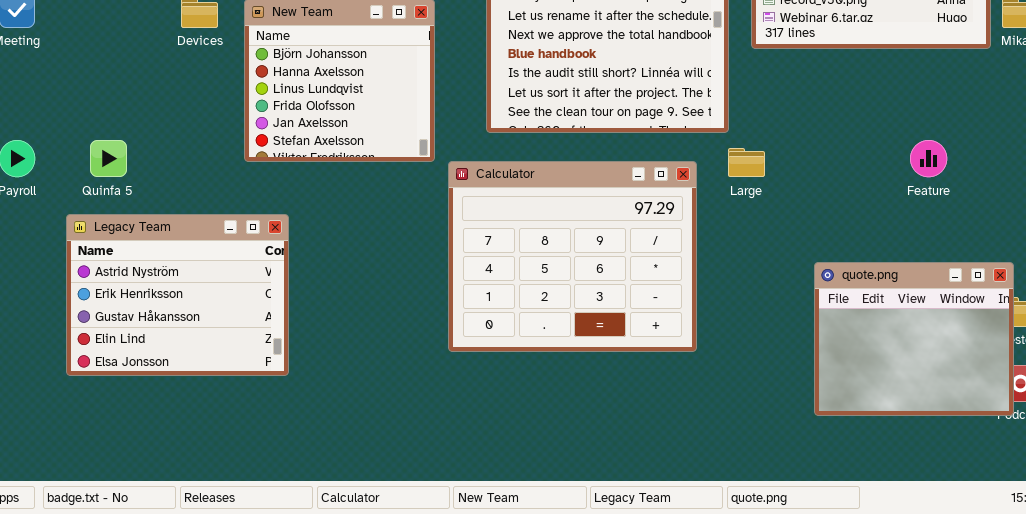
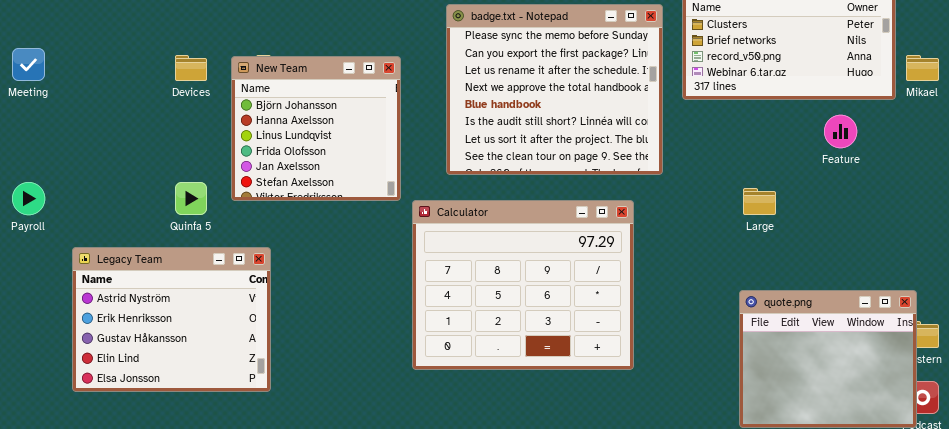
Quinfa 5: [90,140,127,177] -> [175,182,207,215], moved
Feature: [910,140,947,177] -> [824,115,857,148], moved
Large: [728,148,765,177] -> [743,188,776,215], moved

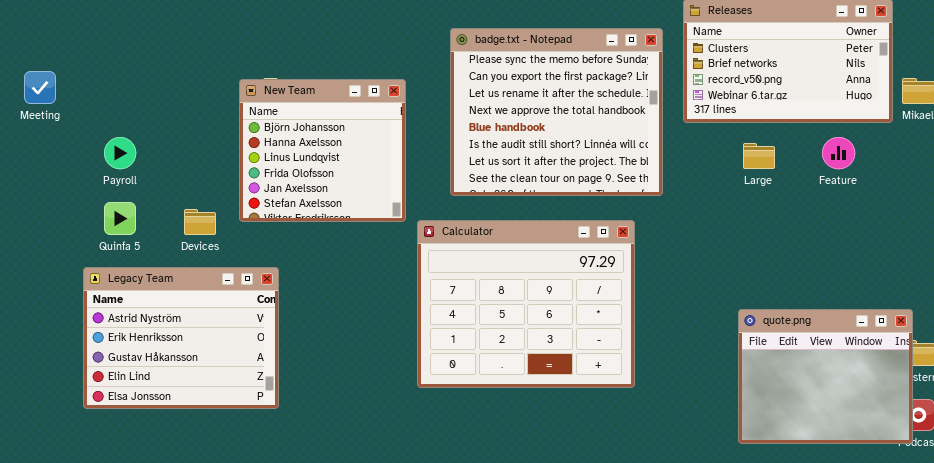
Devices: [175,55,207,81] -> [184,209,216,235], moved
Payroll: [12,182,45,215] -> [104,137,136,169], moved
Quinfa 5: [175,182,207,215] -> [104,202,136,235], moved
Large: [743,188,776,215] -> [743,143,775,169], moved

